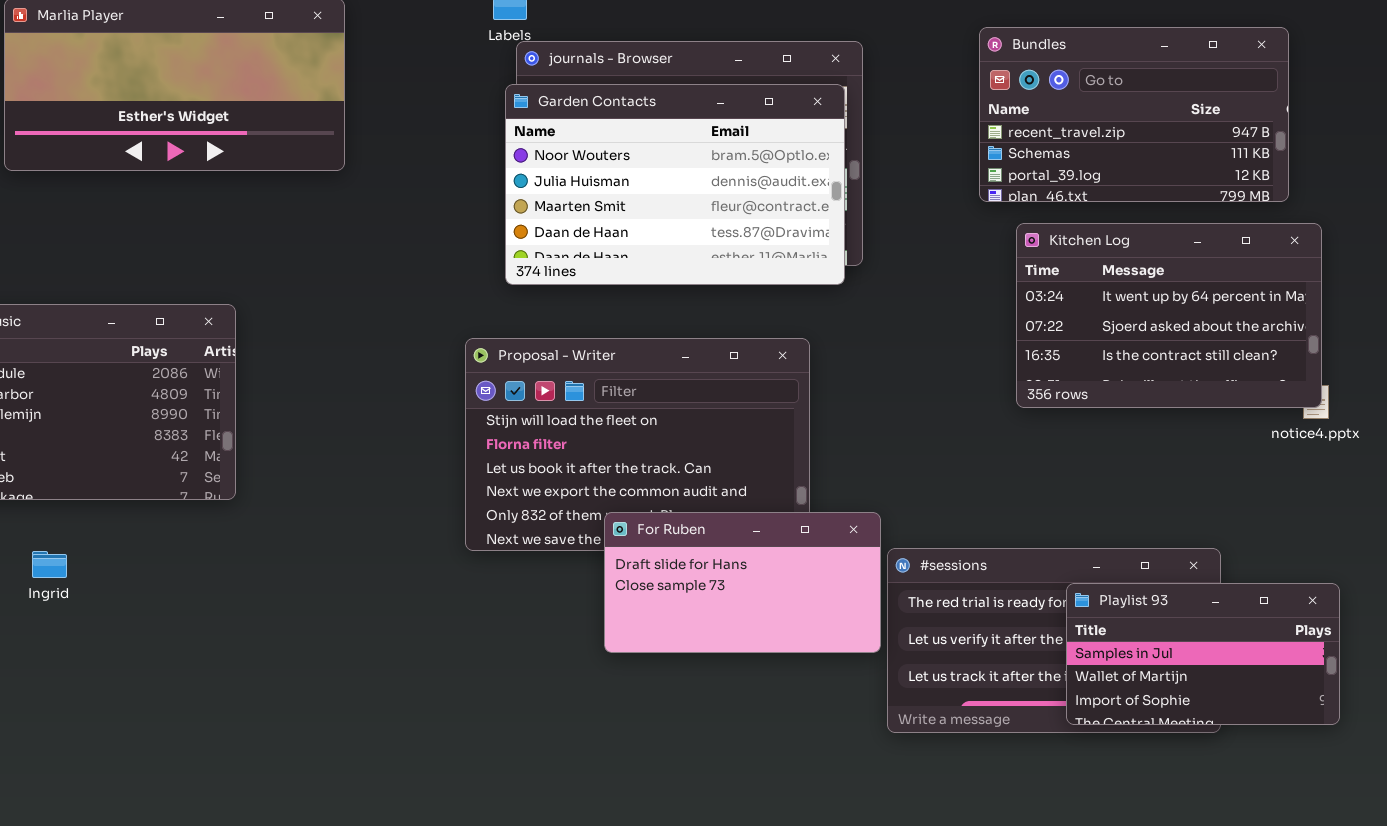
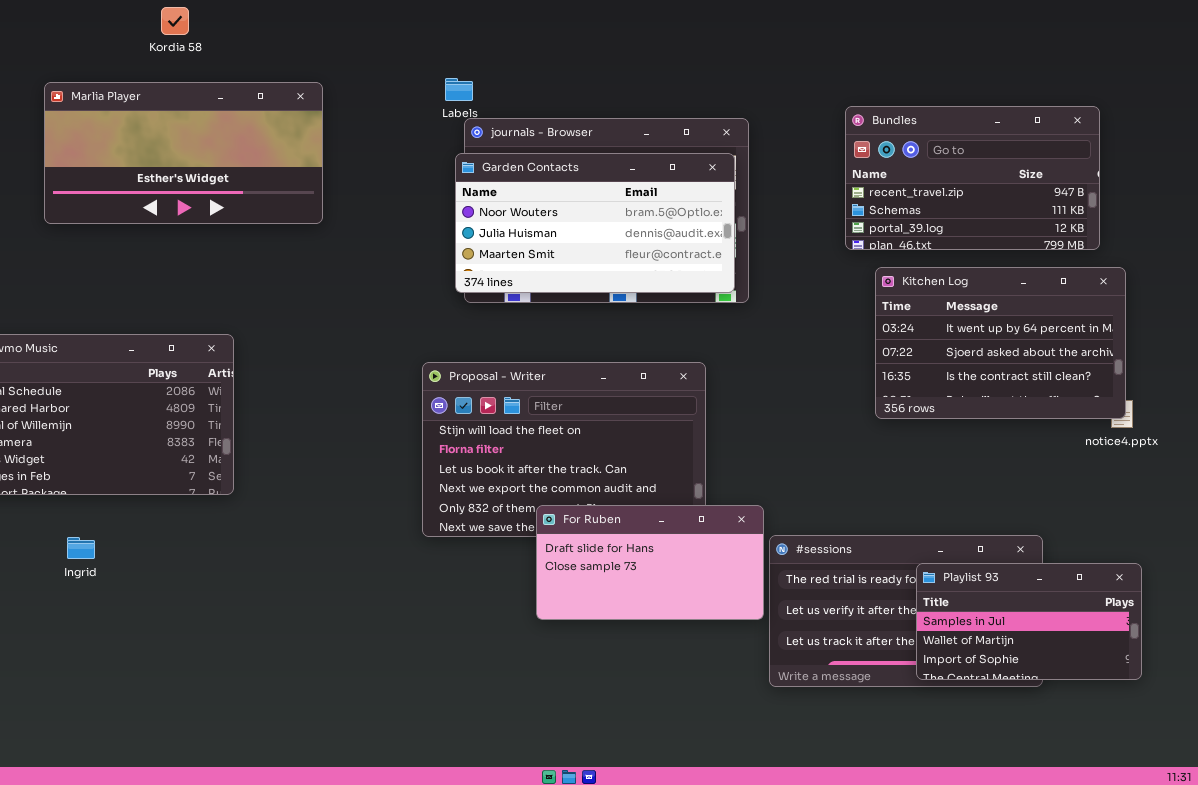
Garden Contacts: [505,84,845,285] -> [455,153,735,293], resized

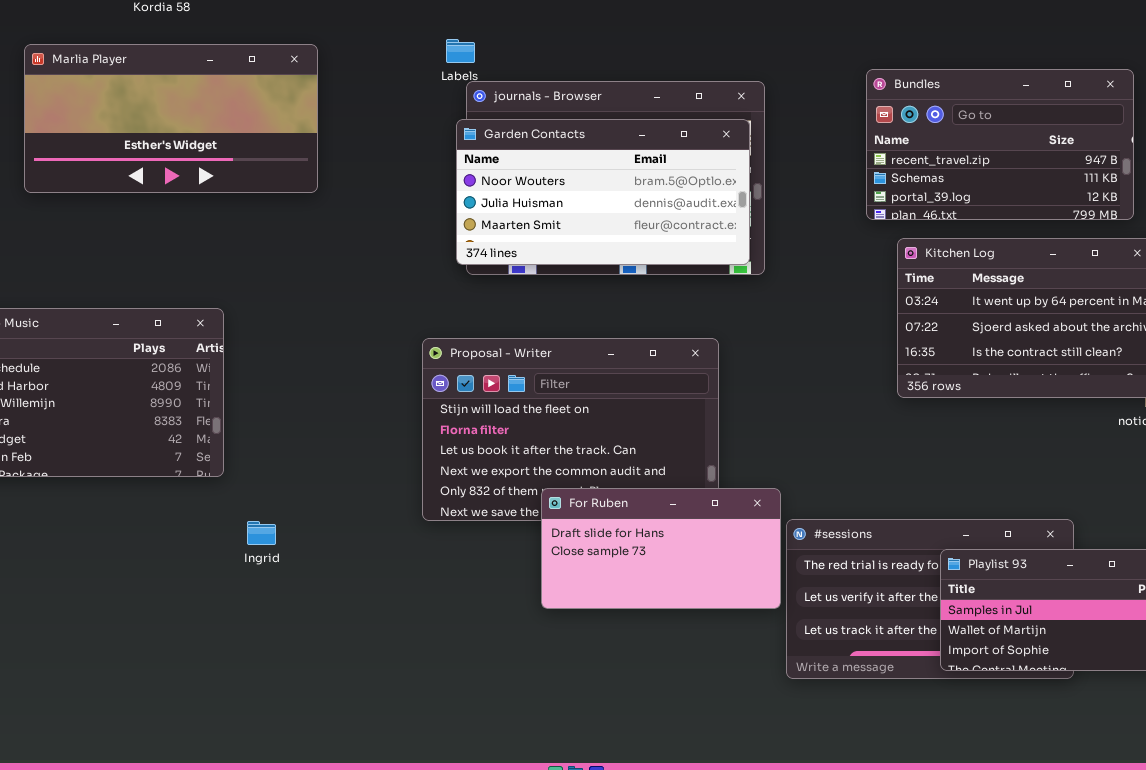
Ingrid: [67,537,95,559] -> [247,521,276,545], moved

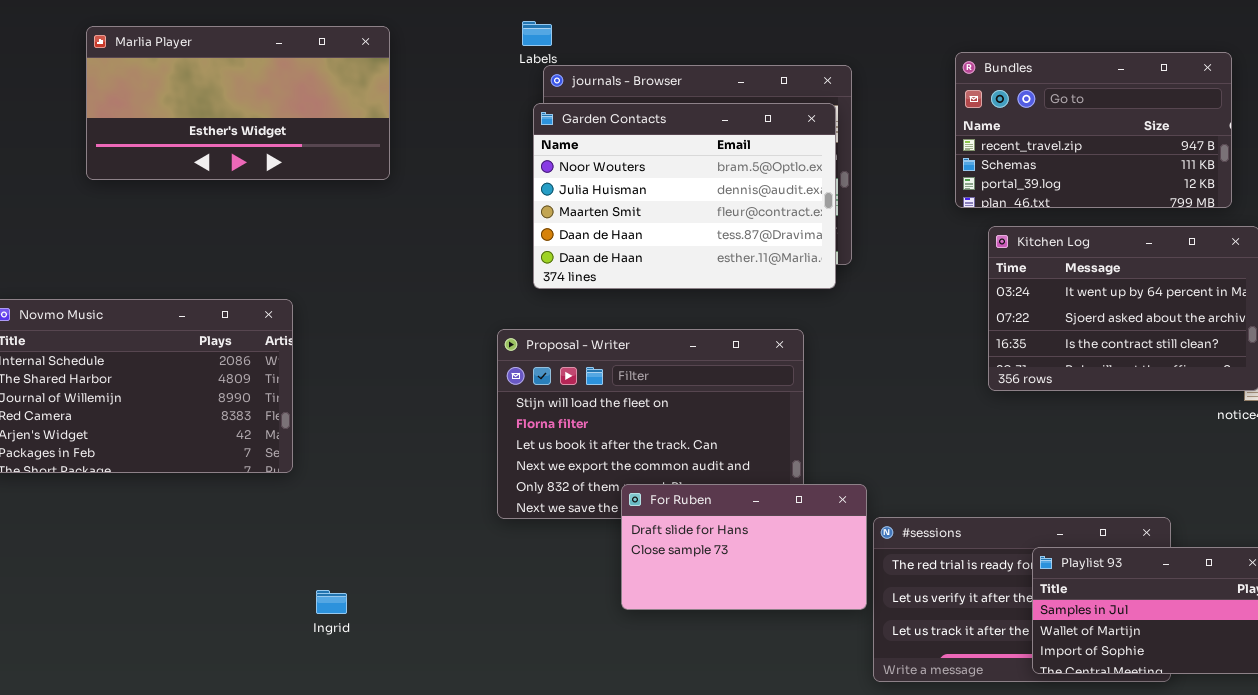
Garden Contacts: [456,119,750,265] -> [533,103,836,289], resized
Ingrid: [247,521,276,545] -> [316,590,347,614], moved

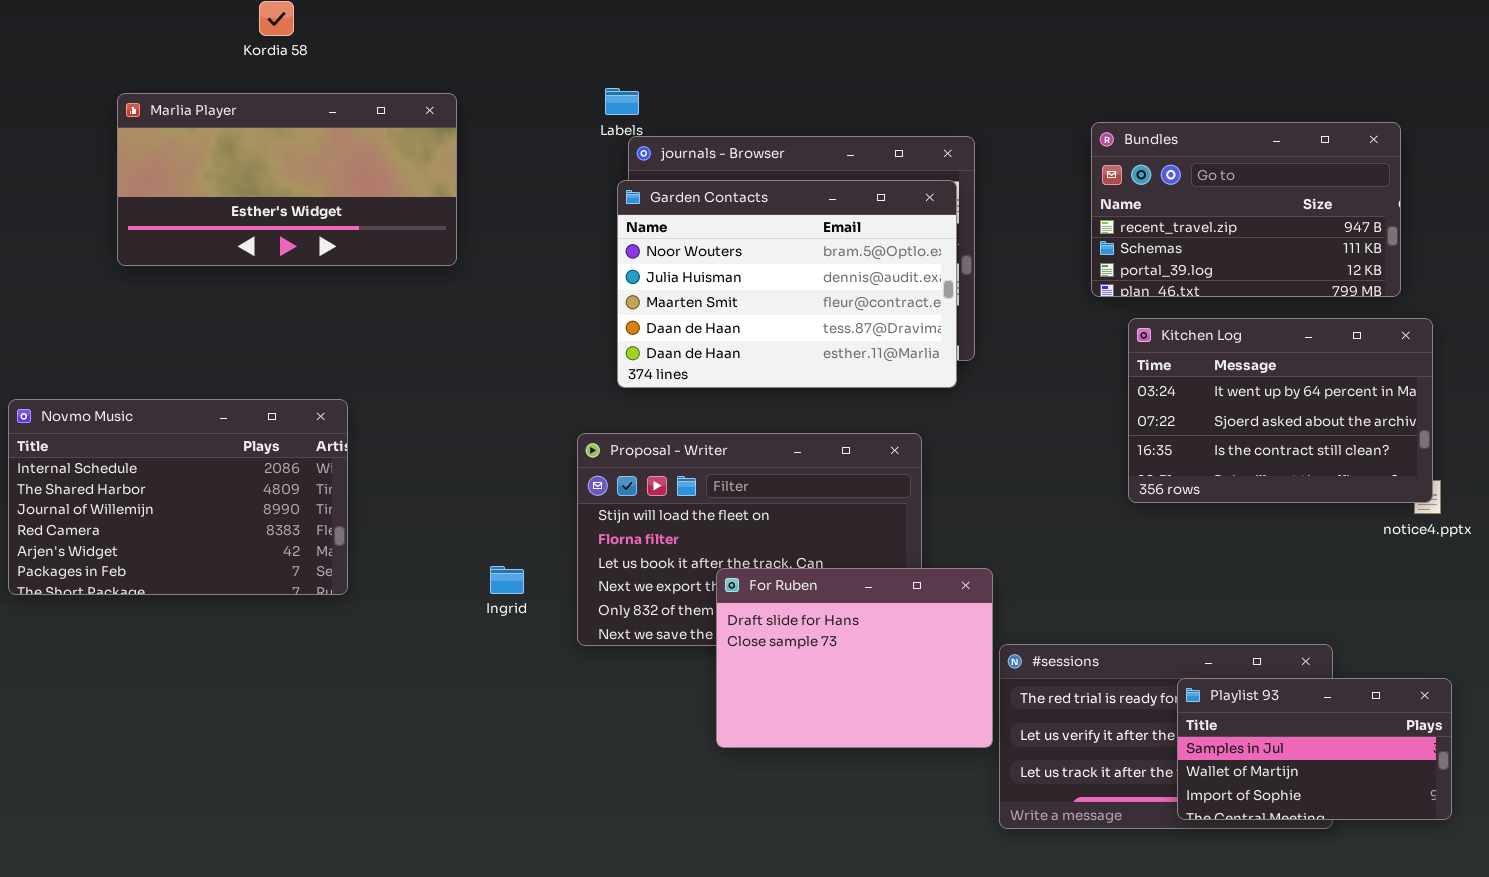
For Ruben: [621,484,867,610] -> [716,568,993,748], resized
Ingrid: [316,590,347,614] -> [490,566,524,594], moved

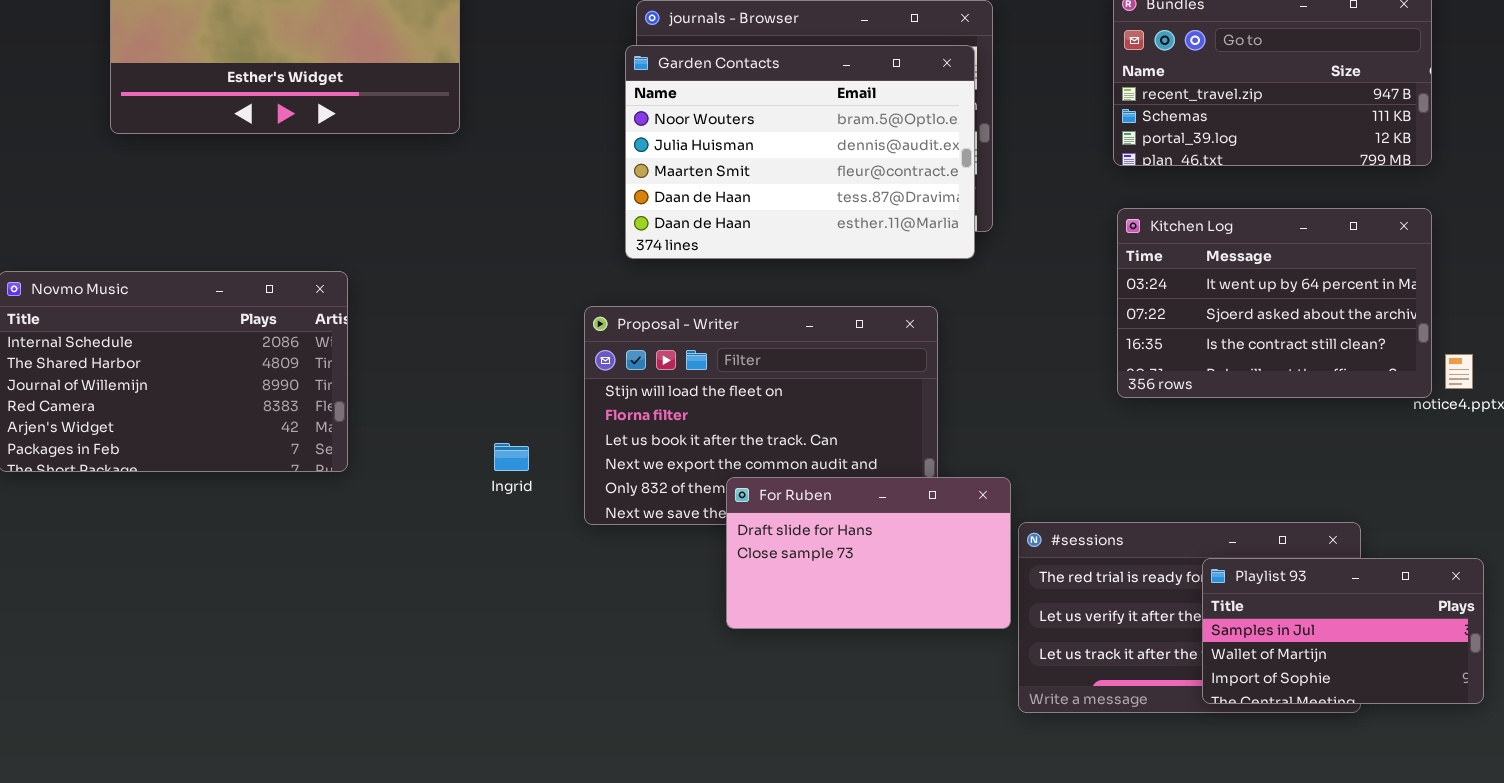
Kitchen Log: [1128,318,1433,503] -> [1117,208,1432,398], moved
For Ruben: [716,568,993,748] -> [726,477,1011,629], resized

